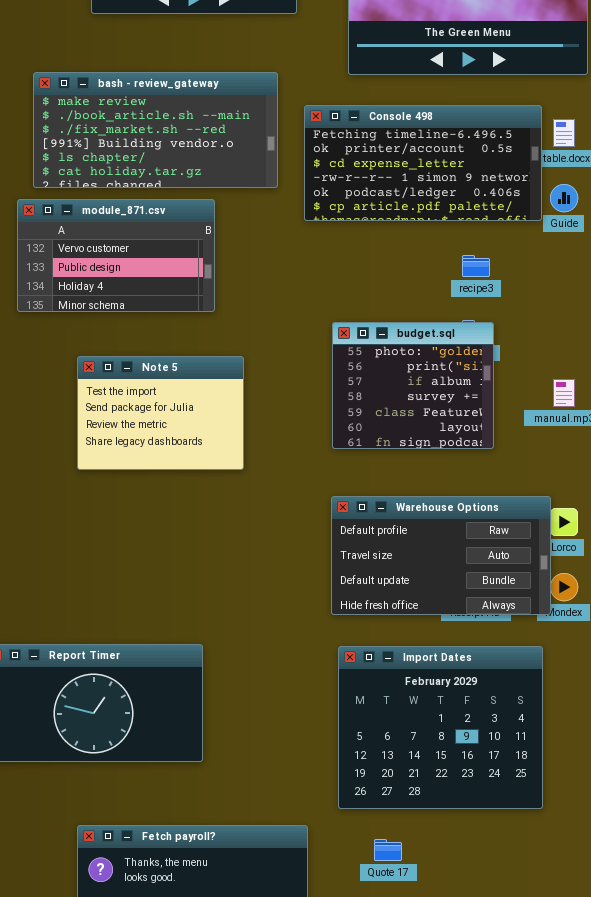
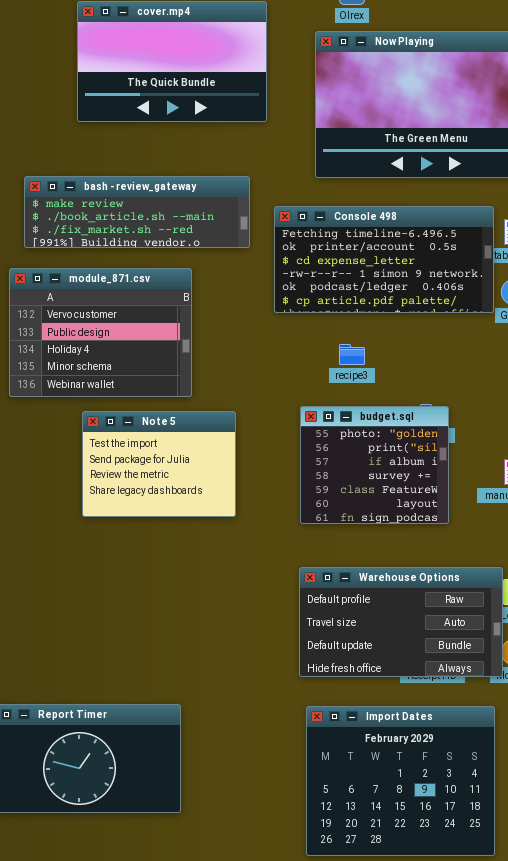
bash - review_gateway: [33,72,278,188] -> [24,176,250,248], resized
module_871.csv: [17,199,215,312] -> [9,268,192,397], resized
recipe3: [462,255,490,277] -> [339,344,365,365], moved
Note 5: [77,356,244,470] -> [82,411,236,517], moved

